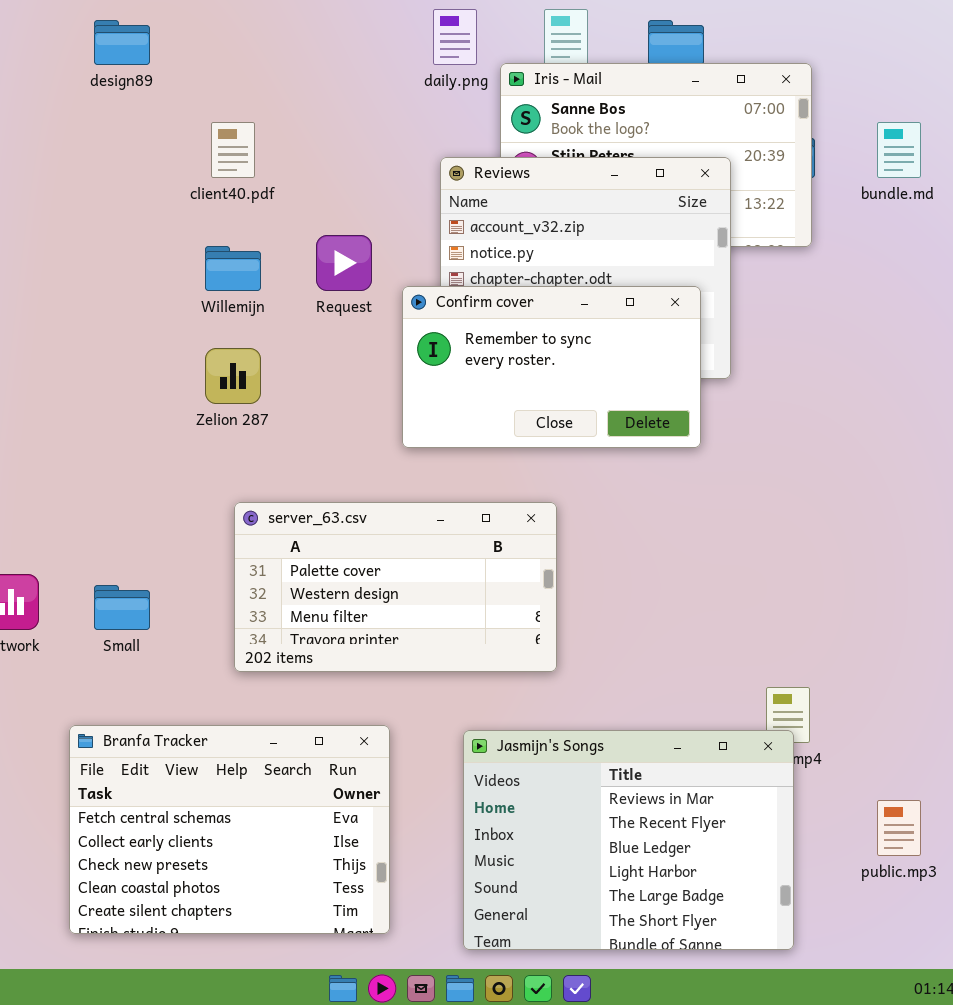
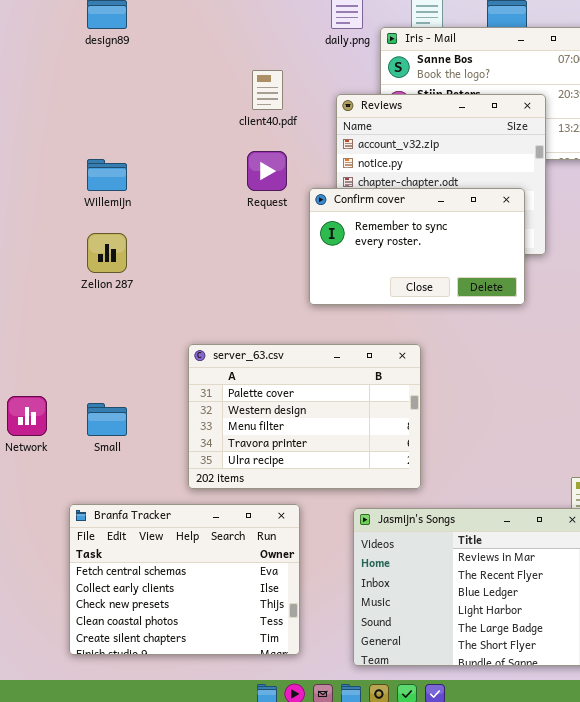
client40.pdf: [211,122,255,178] -> [252,70,283,110], moved
Willemijn: [205,246,261,291] -> [87,159,127,191], moved
Zelion 287: [205,348,261,404] -> [87,233,127,273], moved
server_63.csv: [234,502,557,672] -> [188,344,421,489], resized

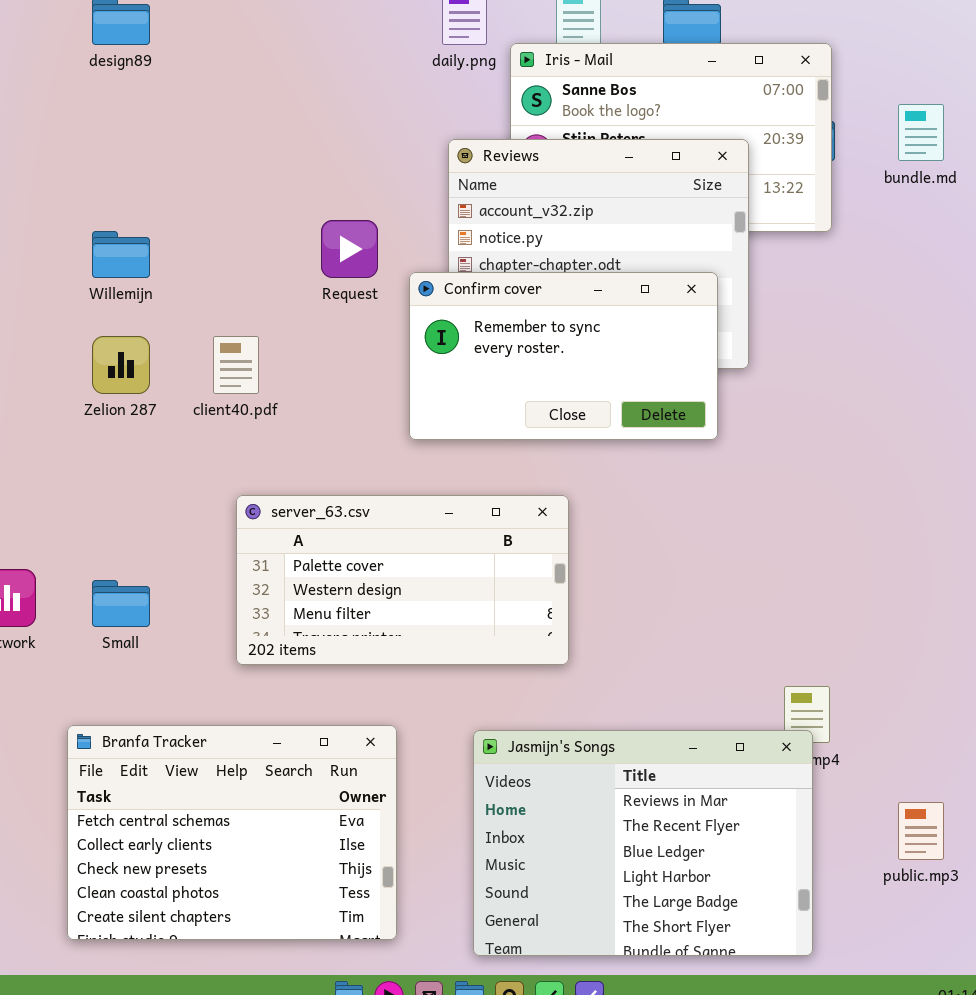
client40.pdf: [252,70,283,110] -> [213,336,259,394], moved
server_63.csv: [188,344,421,489] -> [236,495,569,665], resized

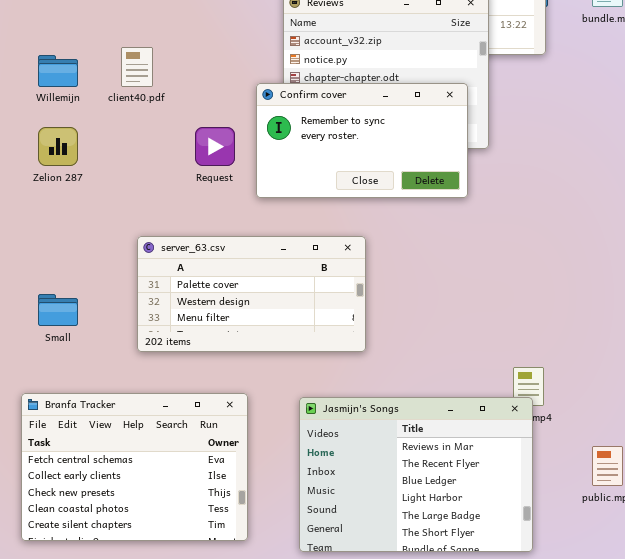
Request: [321,220,378,278] -> [195,127,235,166], moved
client40.pdf: [213,336,259,394] -> [121,47,153,87], moved

